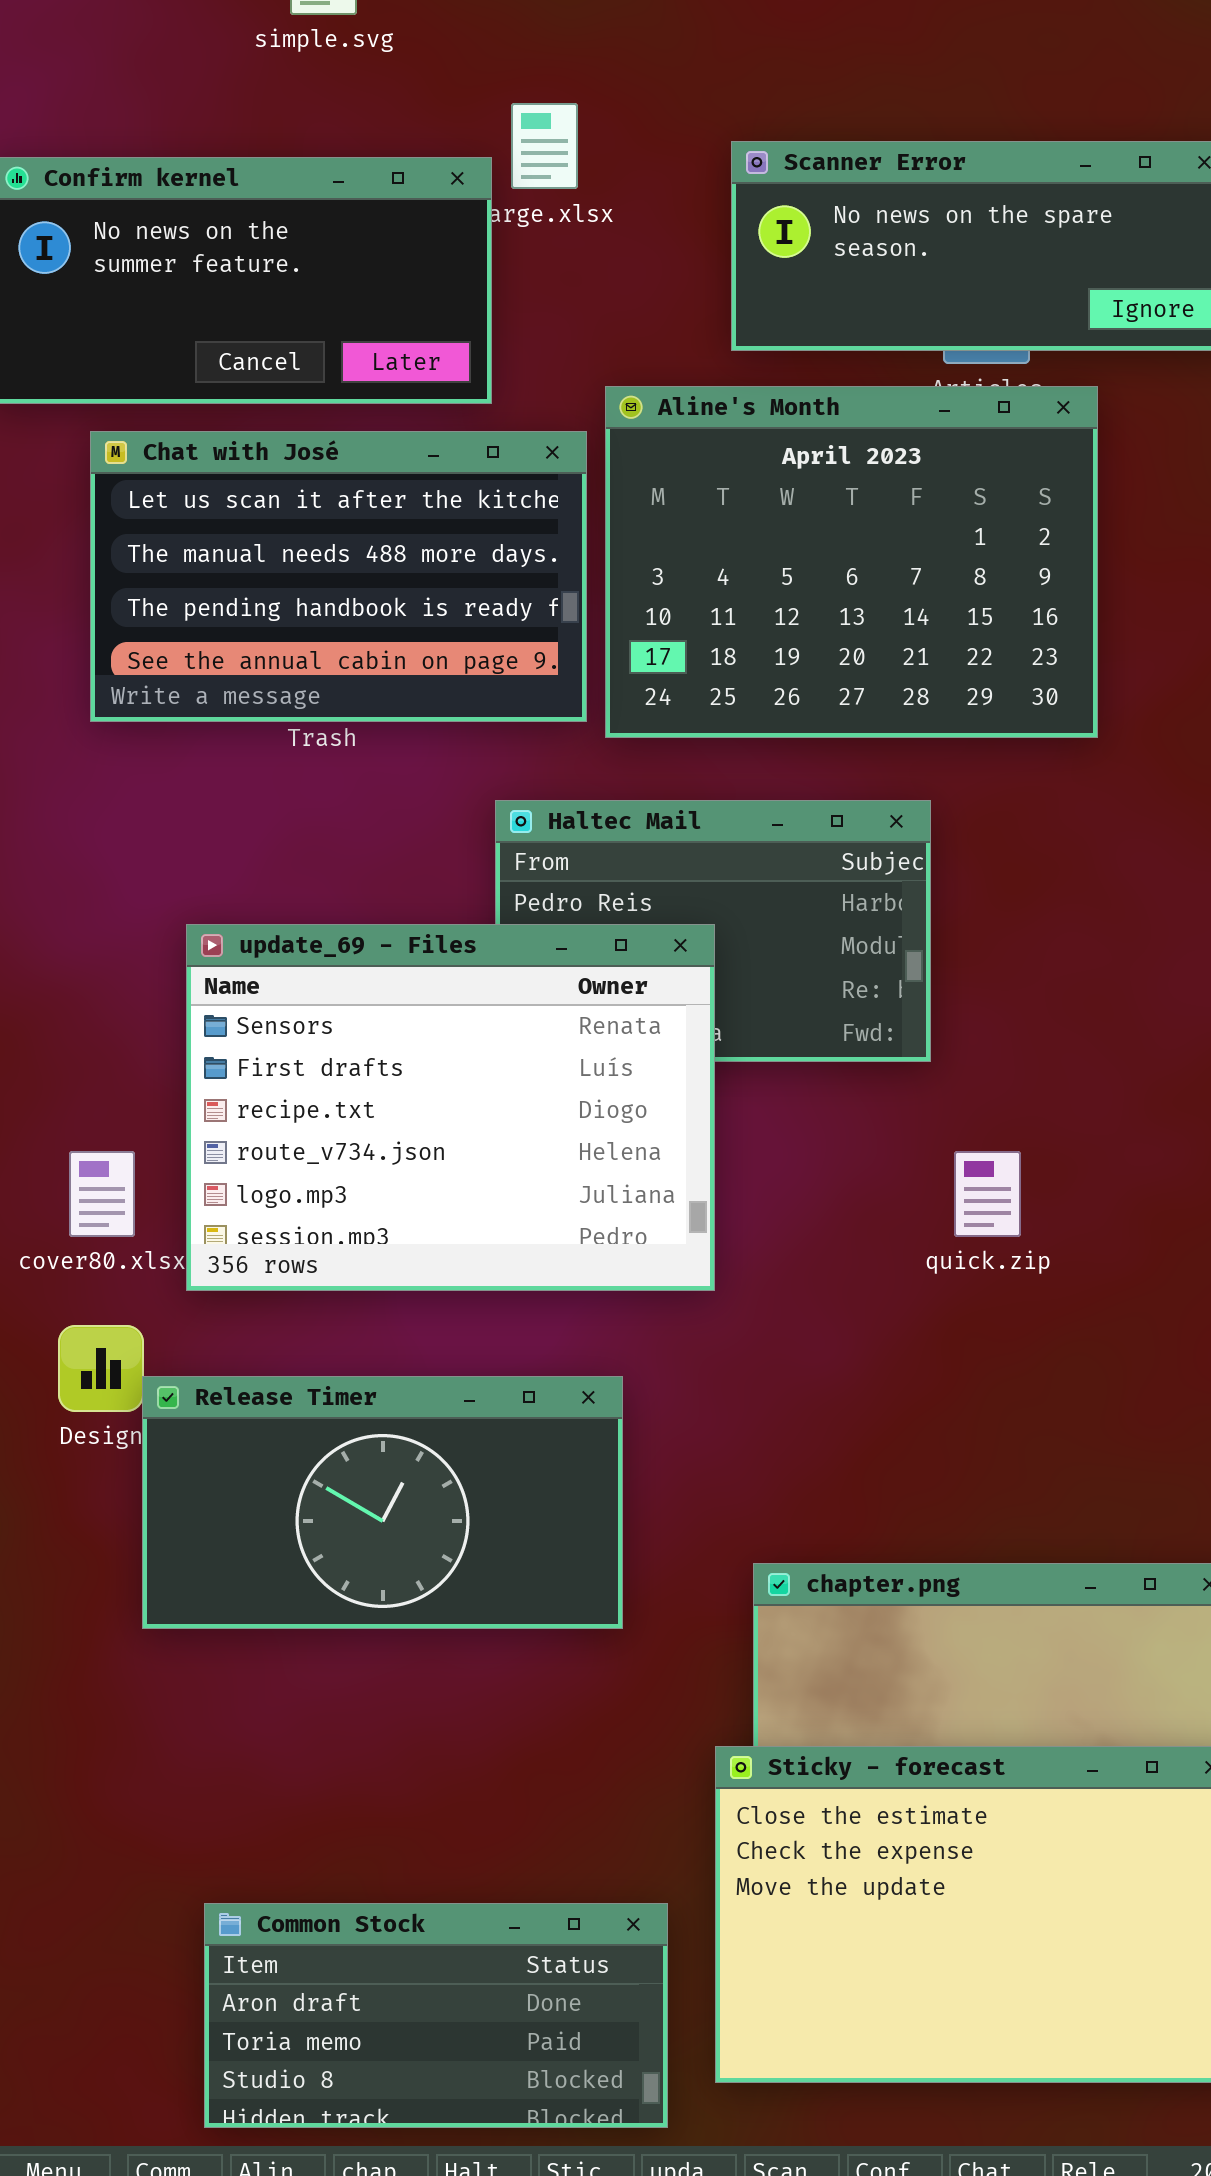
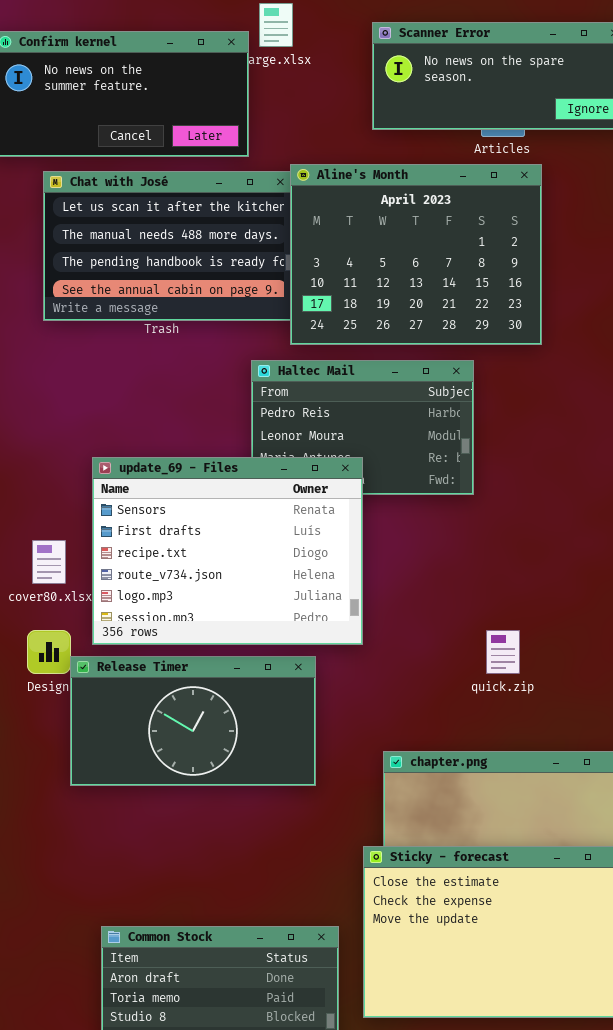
Aline's Month: [605,386,1098,738] -> [290,164,542,345], moved
update_69 - Files: [186,924,715,1291] -> [92,457,363,645], moved
quick.zip: [954,1151,1021,1237] -> [486,630,520,674], moved

